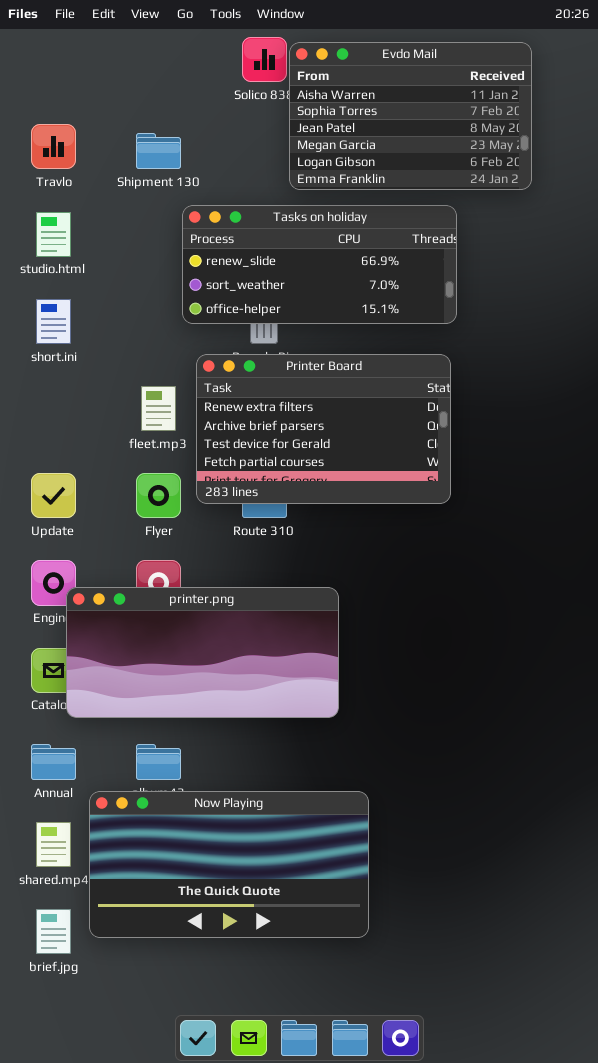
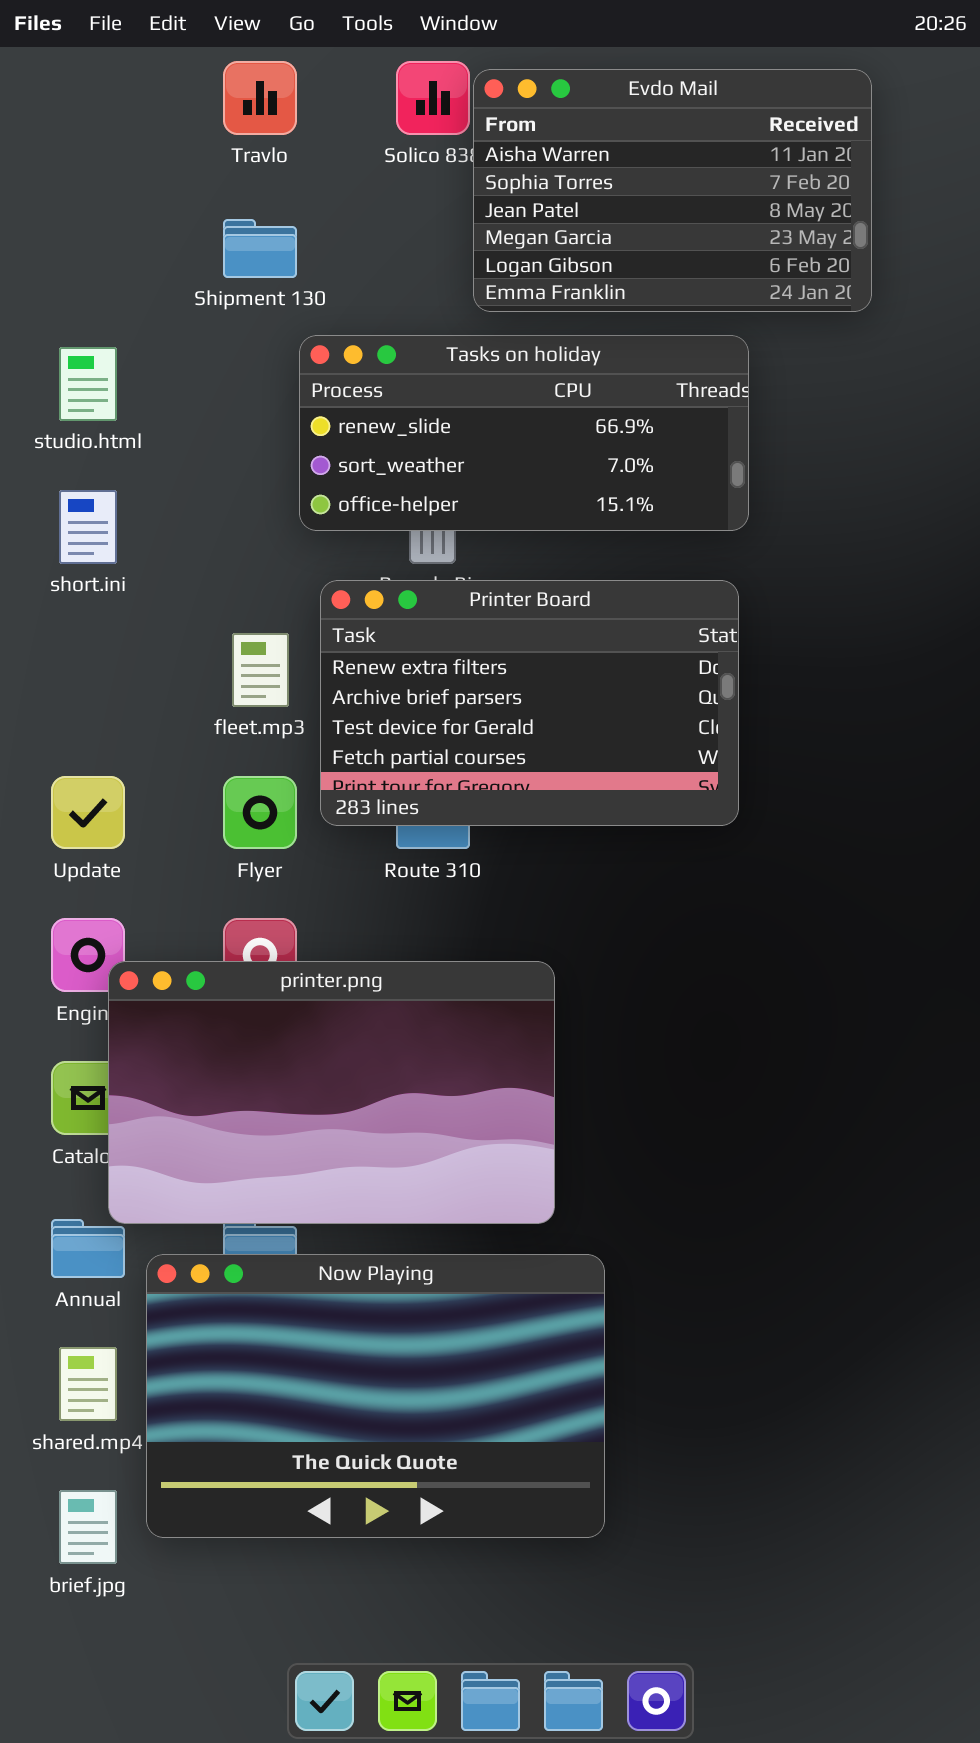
Travlo: [31,124,76,169] -> [223,61,297,135], moved
printer.png: [66,587,339,718] -> [108,961,555,1224], resized
Now Playing: [89,791,369,938] -> [146,1254,605,1538], resized

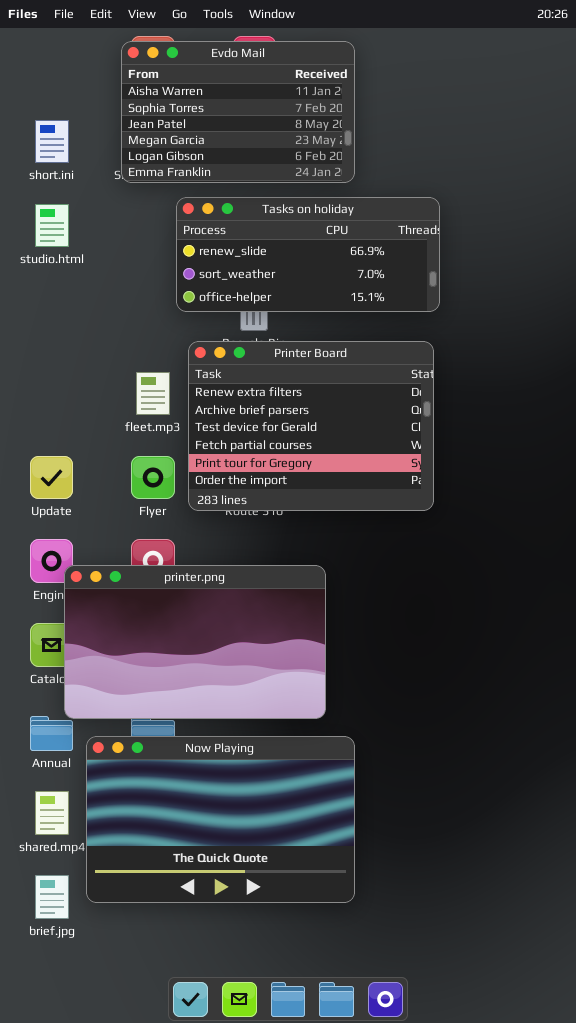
Evdo Mail: [473,69,872,312] -> [121,41,355,183], moved
short.ini: [59,490,117,564] -> [35,120,69,163], moved
Printer Board: [320,580,739,826] -> [188,341,434,511], resized

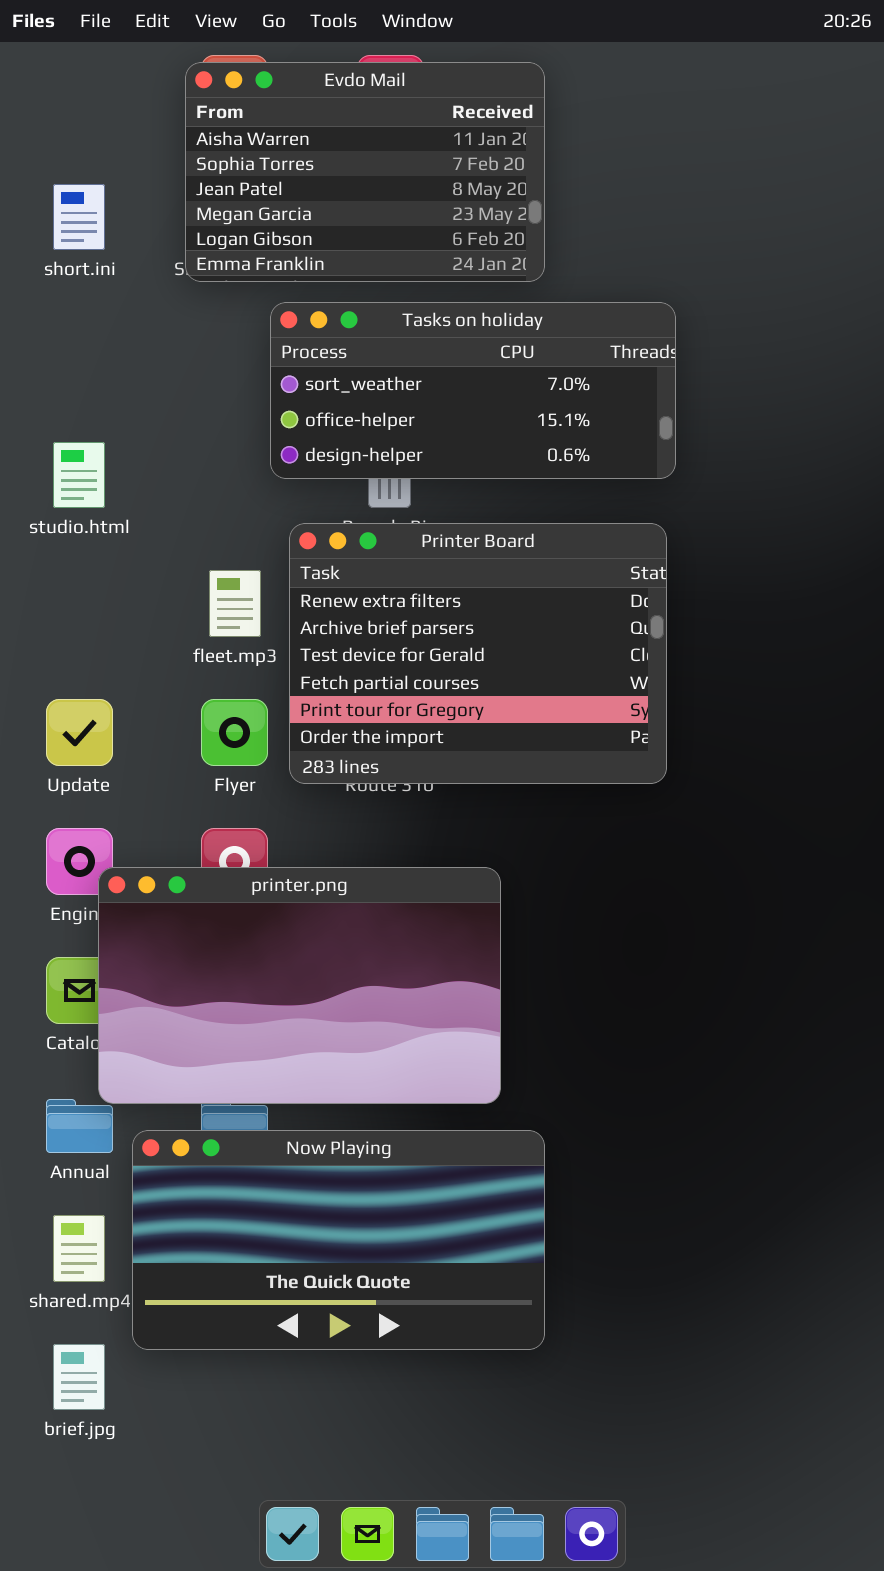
Tasks on holiday: [176,197,440,312] -> [270,302,676,479], scrolled down 1 row
studio.html: [35,204,69,247] -> [53,442,105,508], moved
Now Playing: [86,736,355,903] -> [132,1130,545,1350], resized

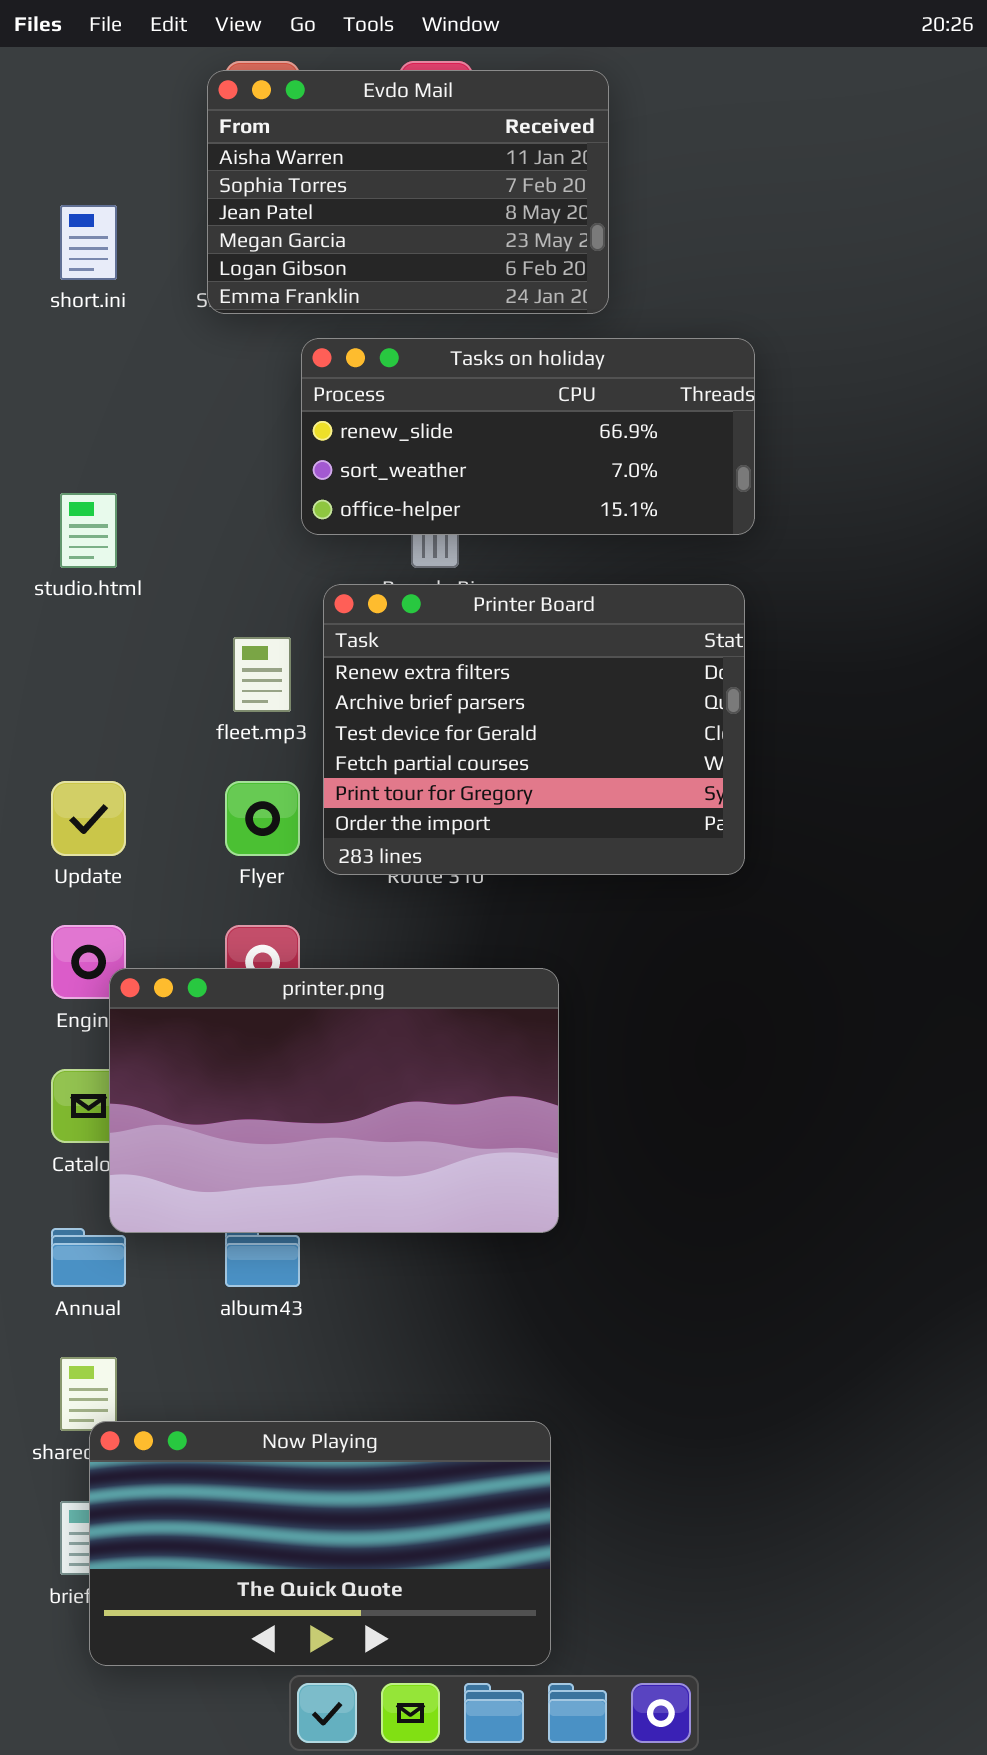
Tasks on holiday: [270,302,676,479] -> [301,338,755,535], scrolled up 1 row
Now Playing: [132,1130,545,1350] -> [89,1421,551,1666], moved

